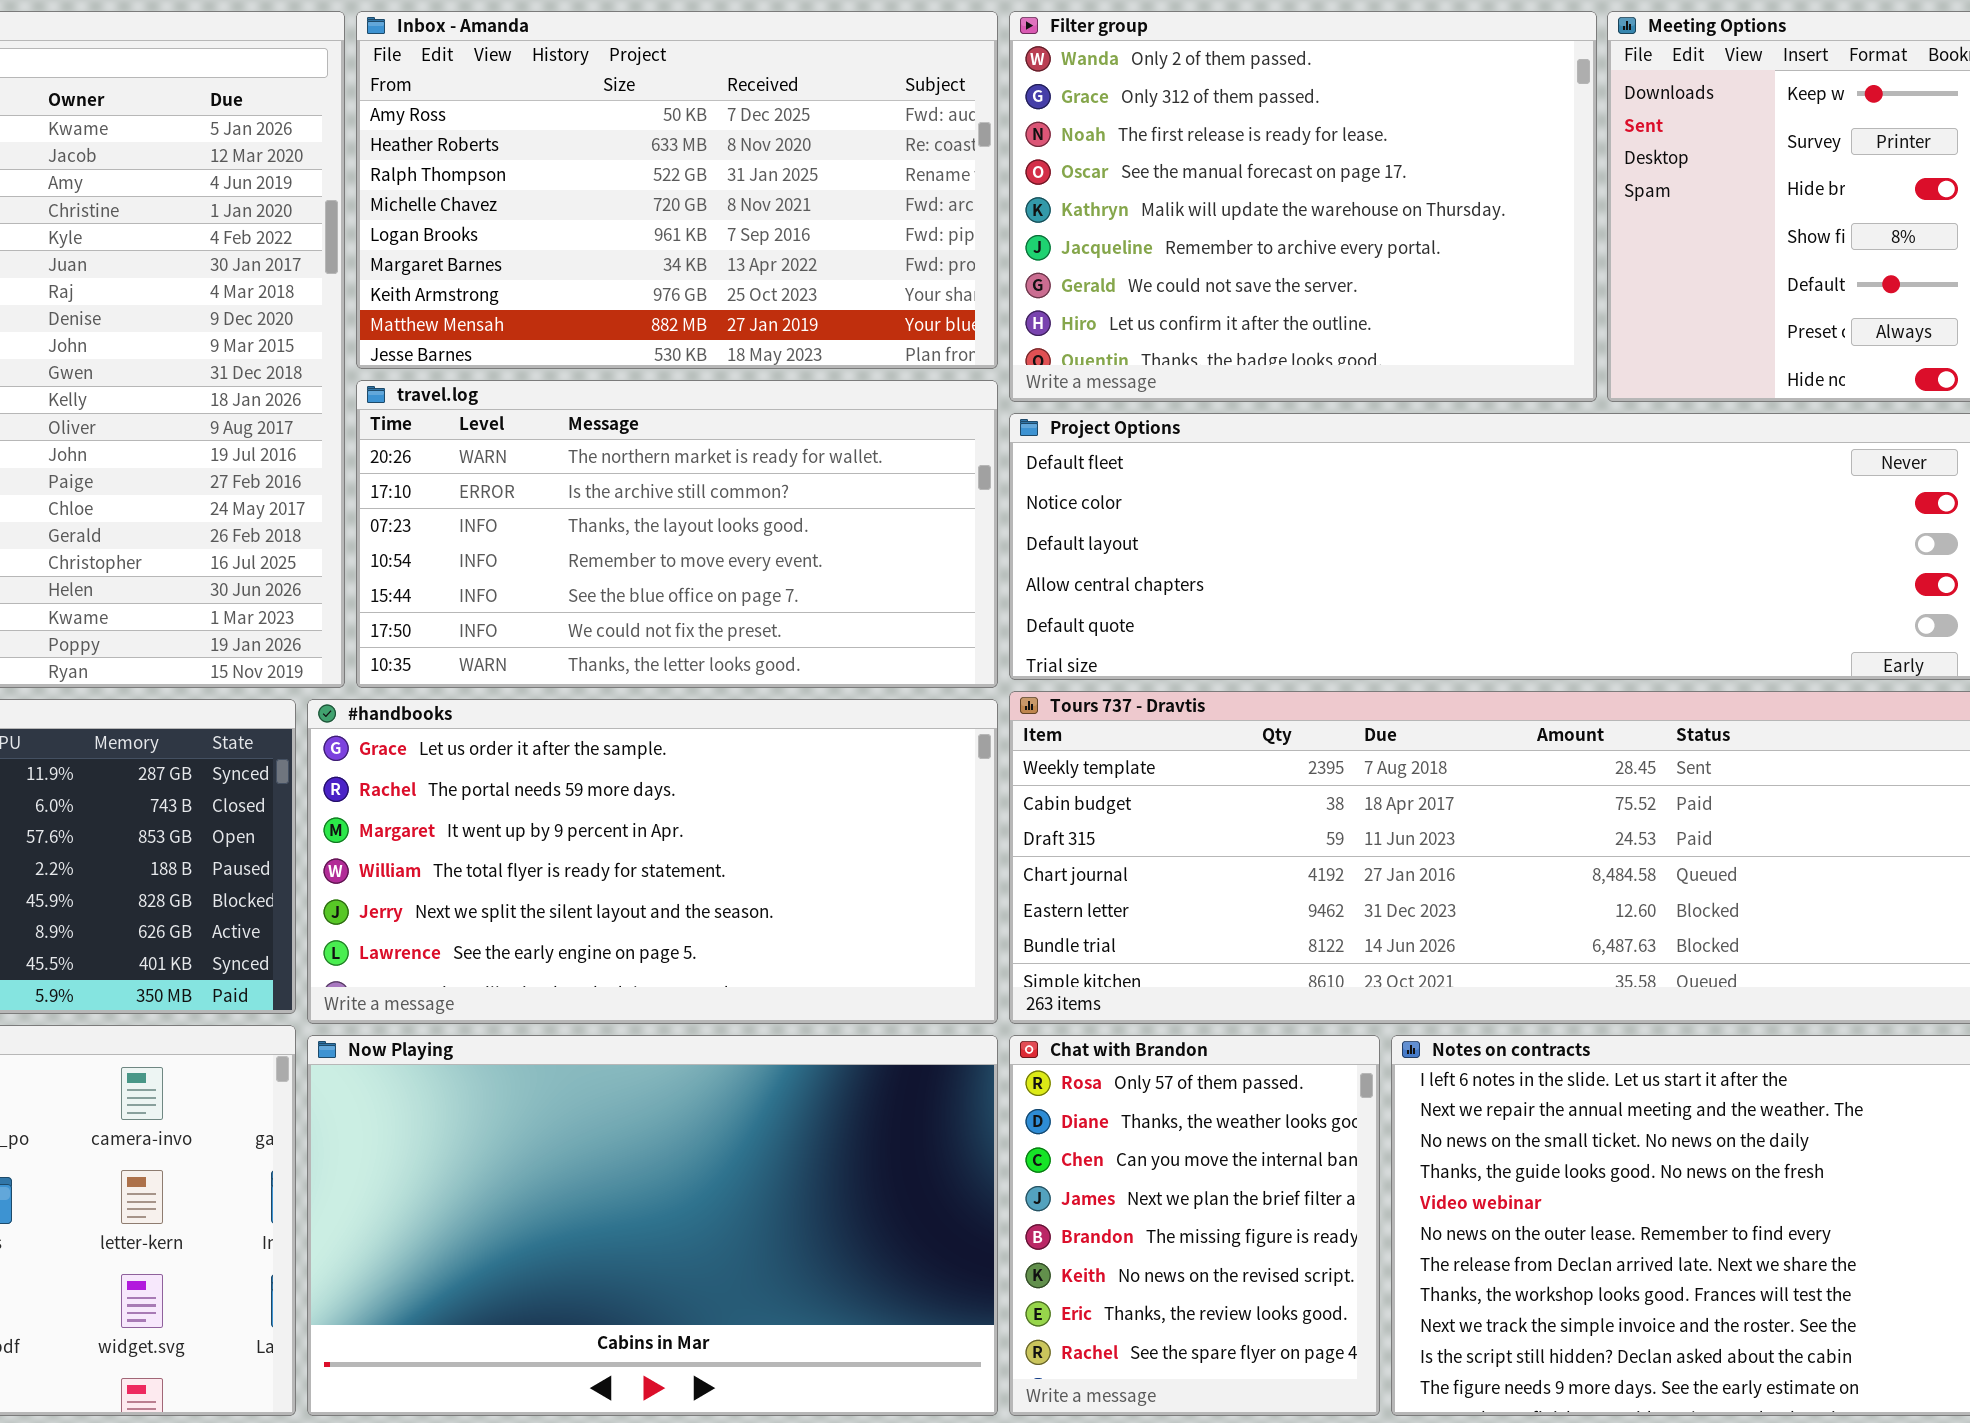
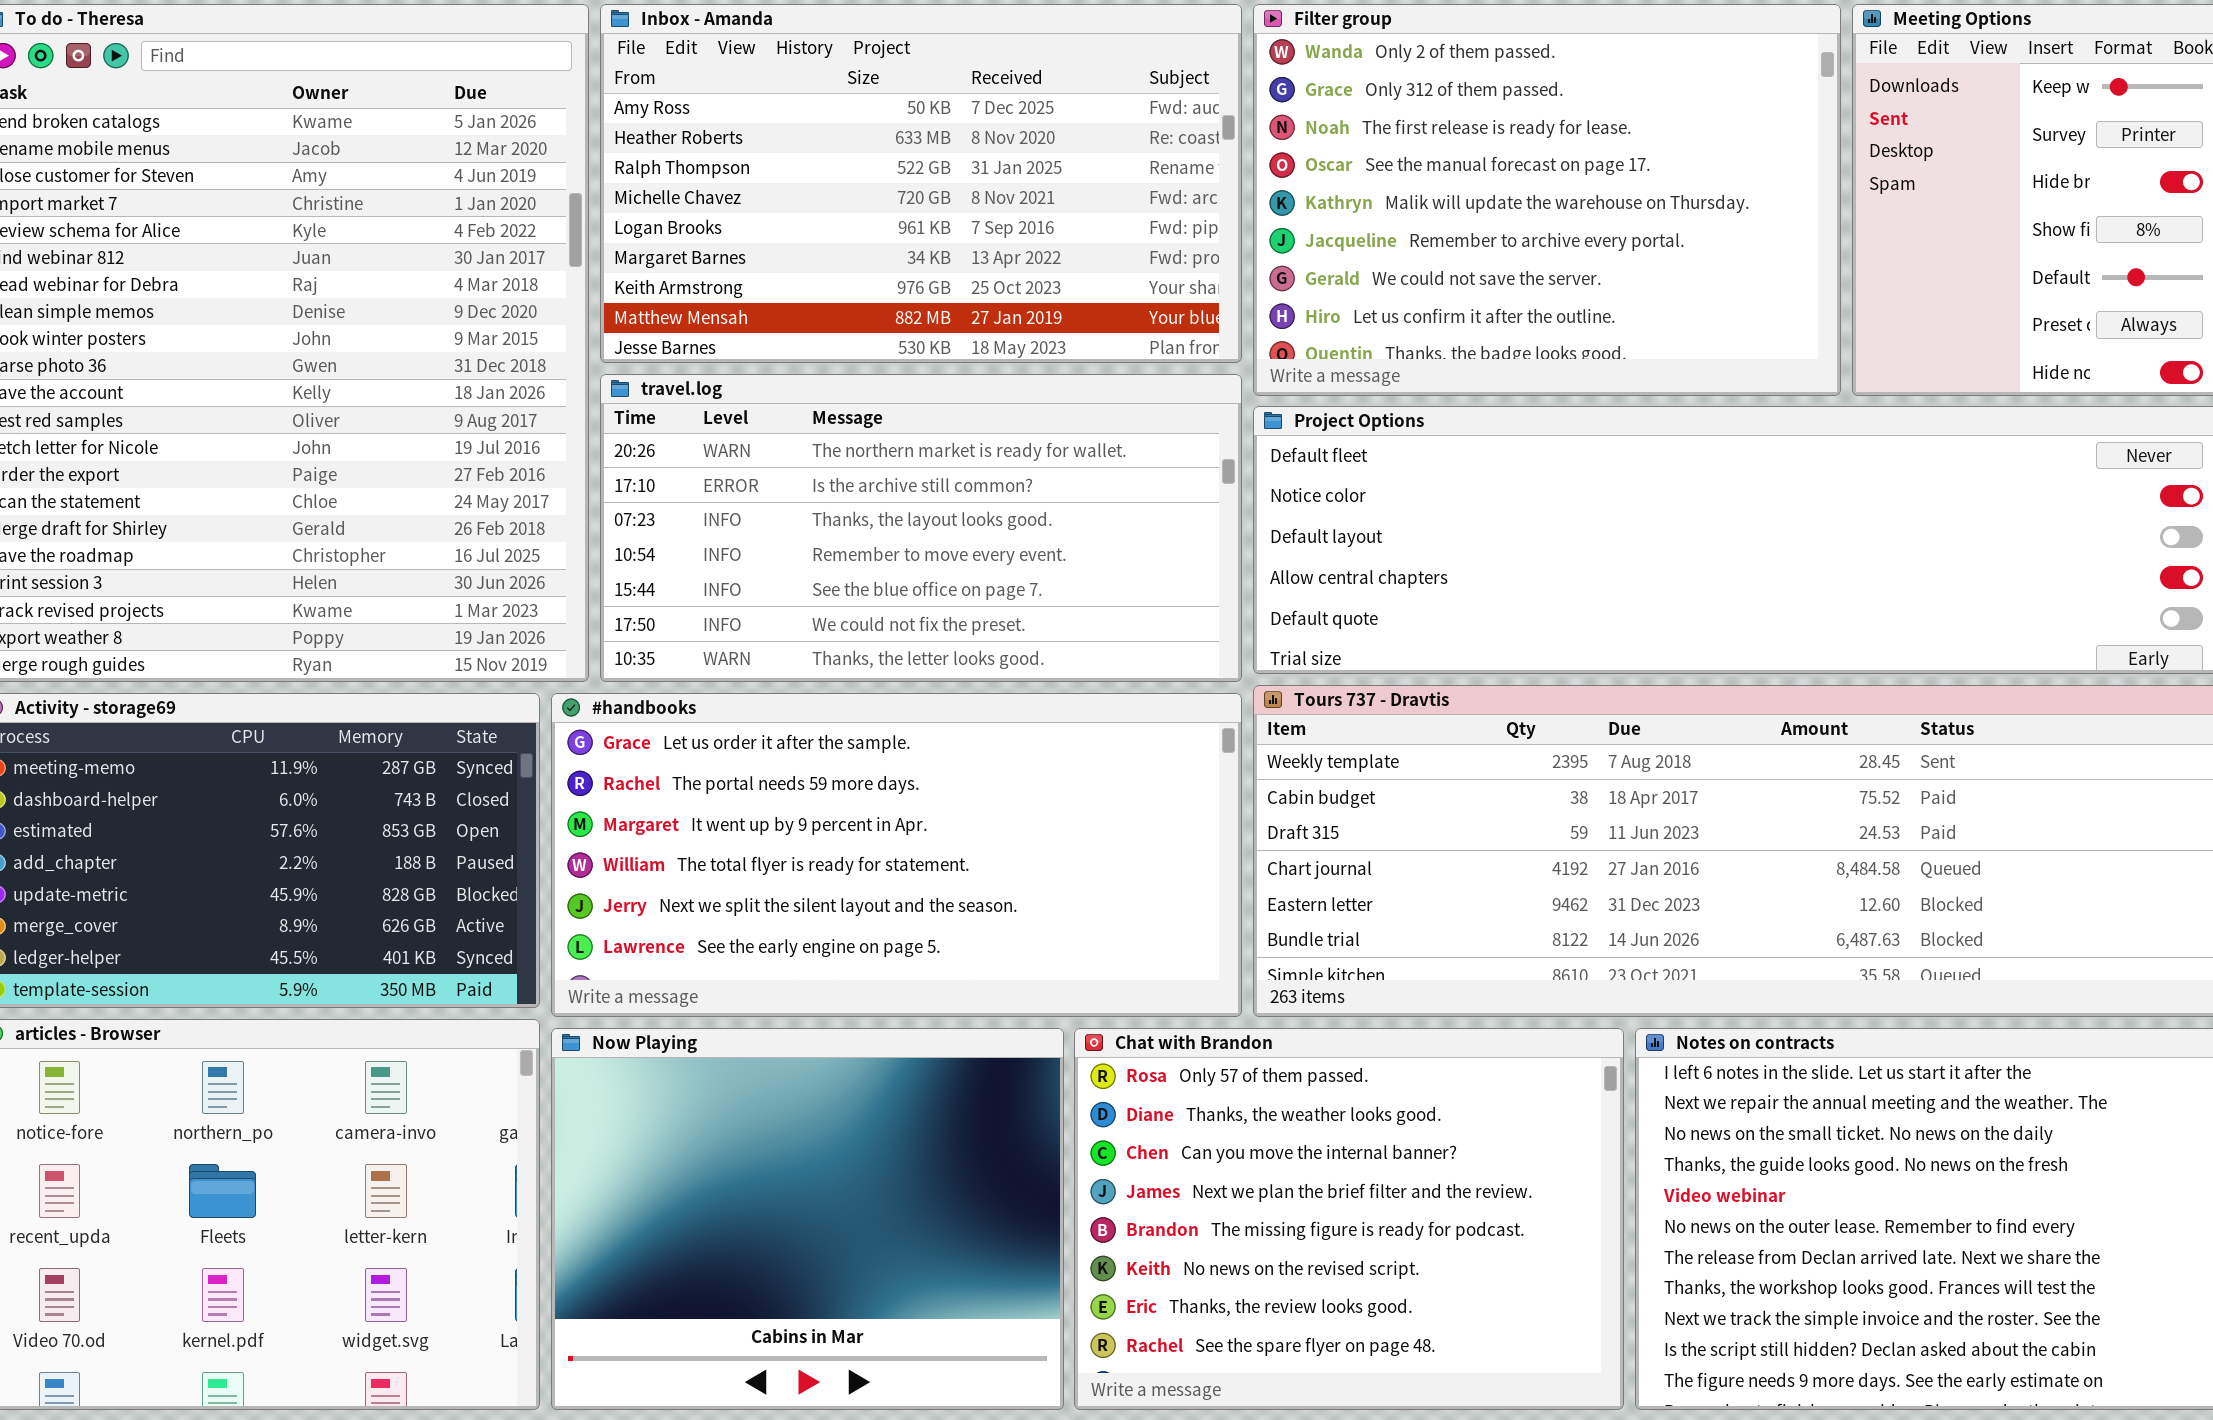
Now Playing: [307,1035,998,1416] -> [551,1028,1064,1410], resized
Chat with Brandon: [1009,1035,1380,1416] -> [1074,1028,1624,1410], resized

